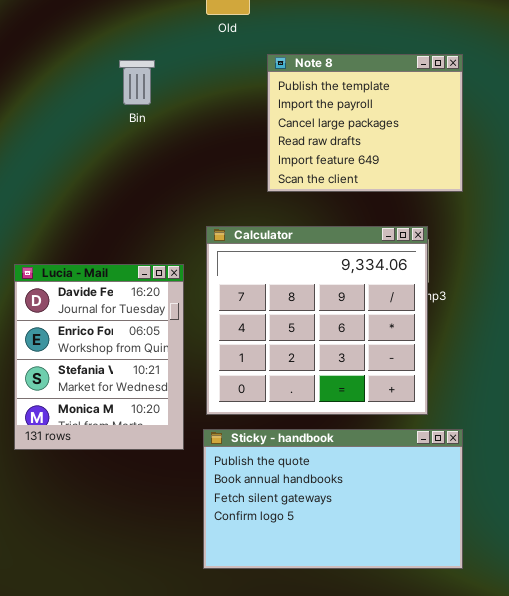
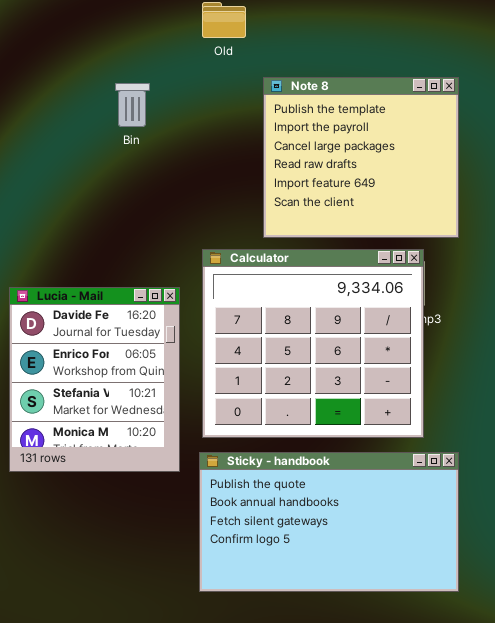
Note 8: [267,54,463,192] -> [263,77,459,238], resized

